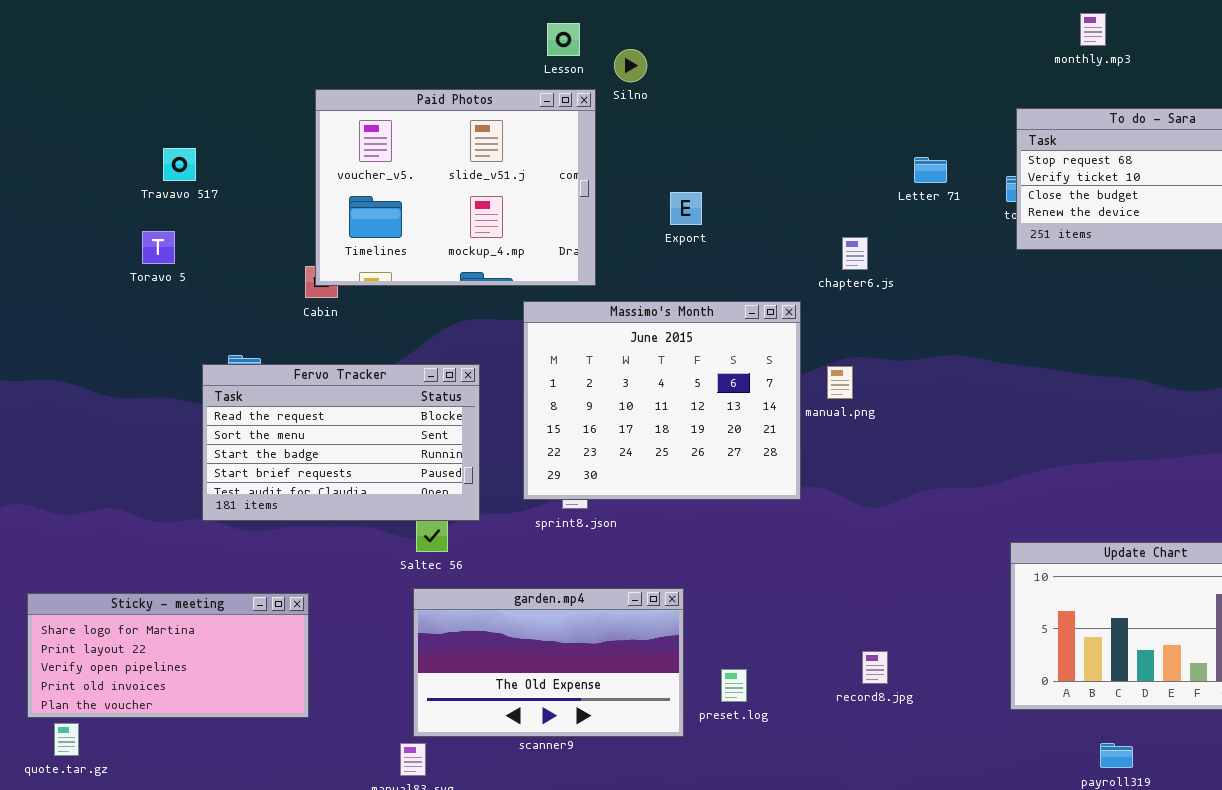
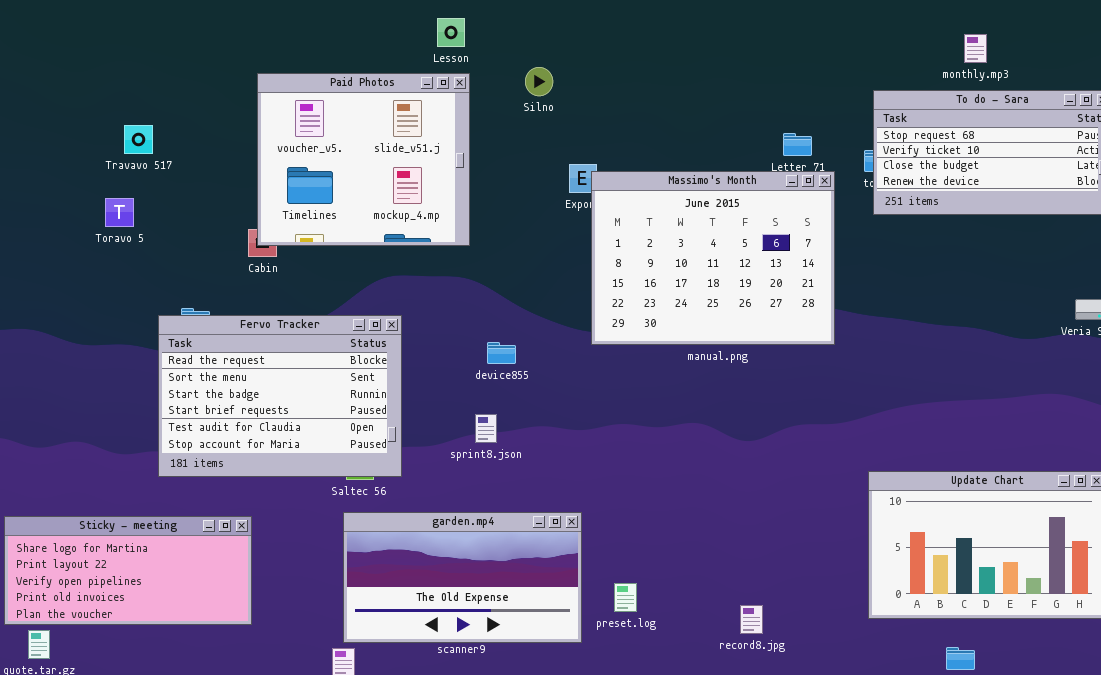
monthly.mp3: [1080,13,1106,46] -> [964,34,987,63], moved
Lesson: [547,23,580,56] -> [437,18,465,47], moved
Silno: [614,49,647,82] -> [525,67,553,96], moved
Paid Photos: [315,89,596,286] -> [257,73,470,246], resized
Massimo's Month: [523,301,801,500] -> [591,171,835,345], moved
Fervo Tracker: [202,364,480,521] -> [158,315,402,477], resized
record8.jpg: [862,651,888,684] -> [740,605,763,634], moved

